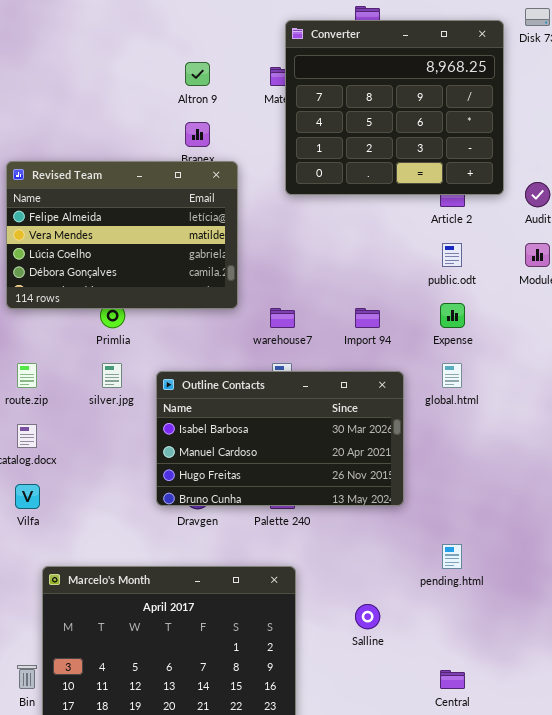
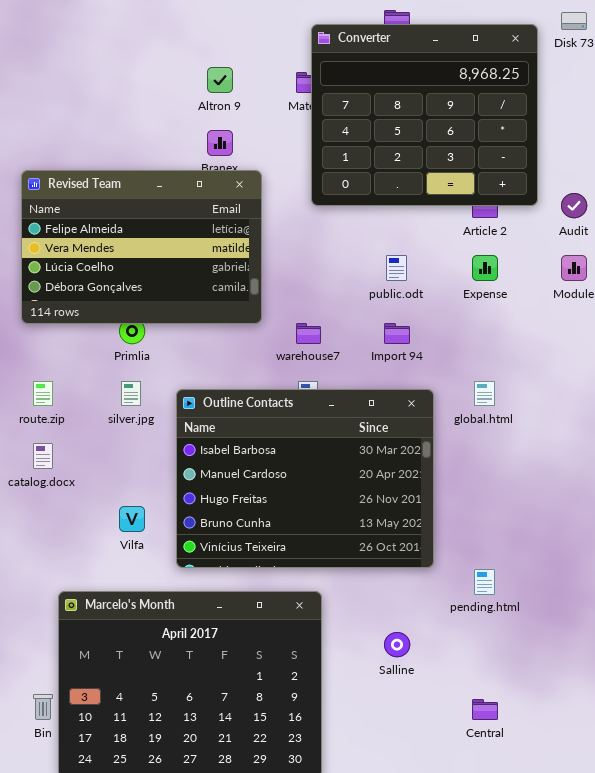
public.odt: [442,243,462,267] -> [386,255,407,281], moved
Expense: [440,303,465,328] -> [472,255,498,281], moved
Outline Contacts: [156,371,404,506] -> [176,389,434,568], resized
Vilfa: [15,484,40,509] -> [119,506,145,532], moved

